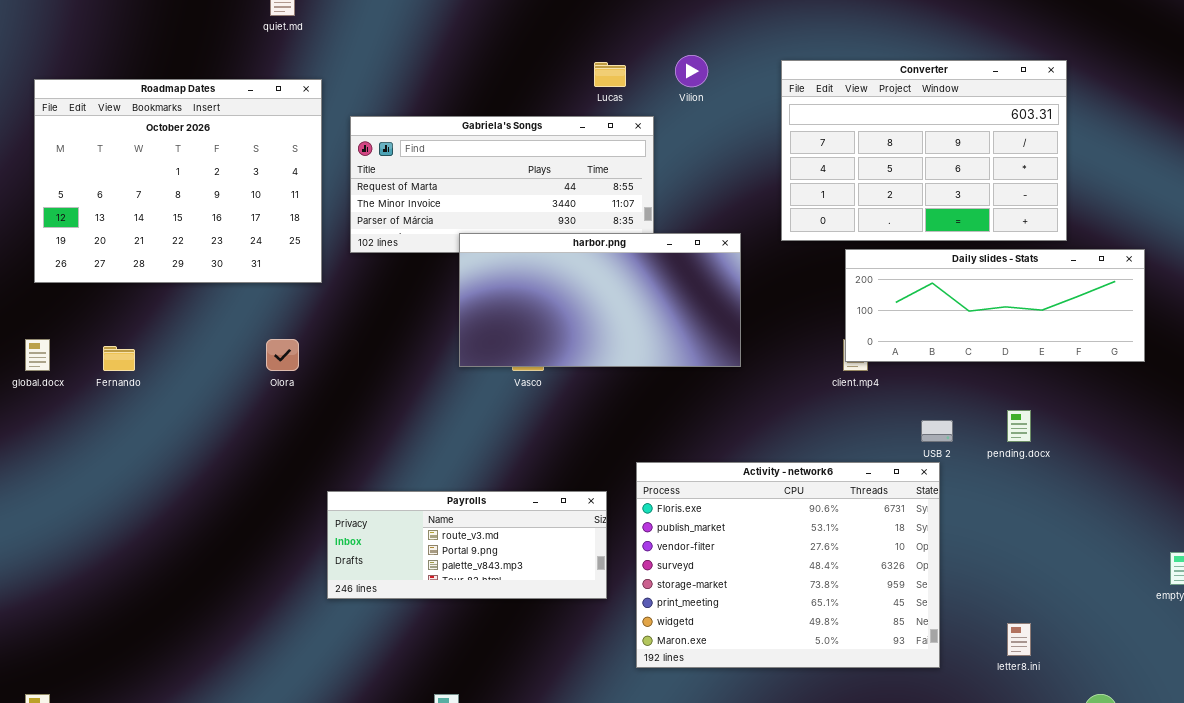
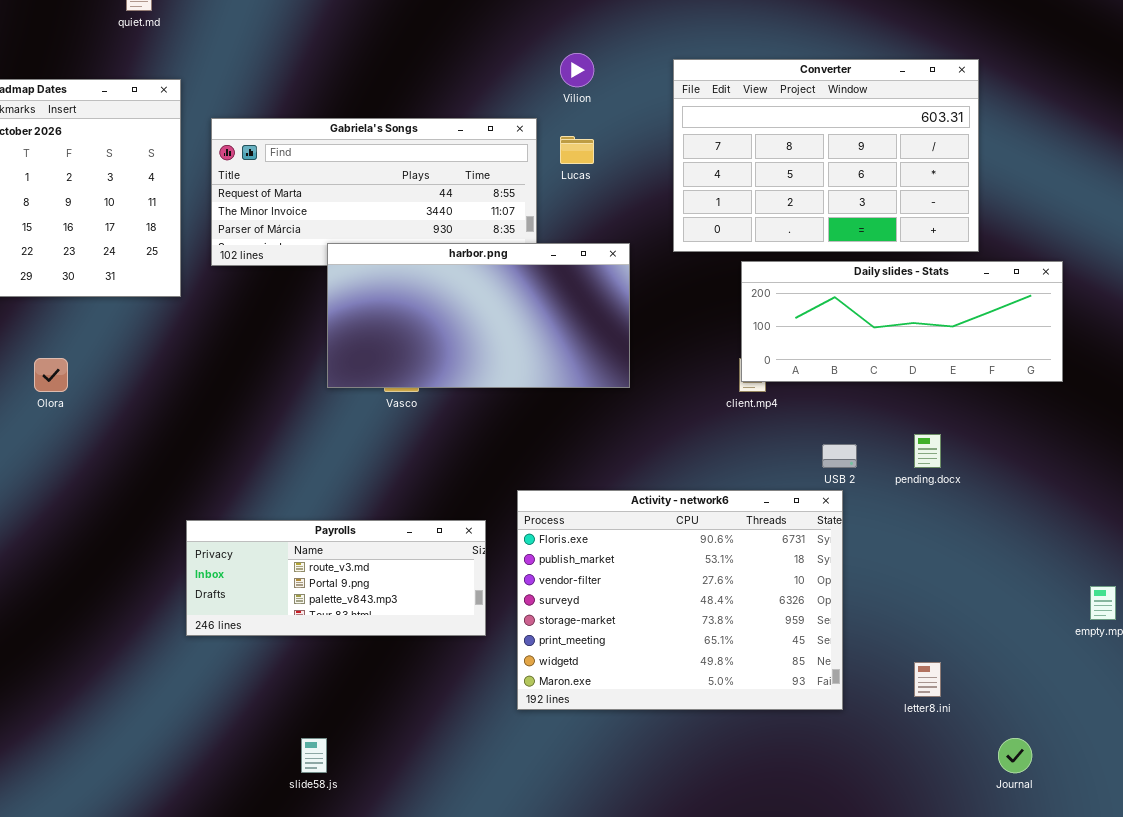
Lucas: [594,62,626,87] -> [560,136,594,164], moved
Olora: [266,339,299,371] -> [34,358,68,392], moved

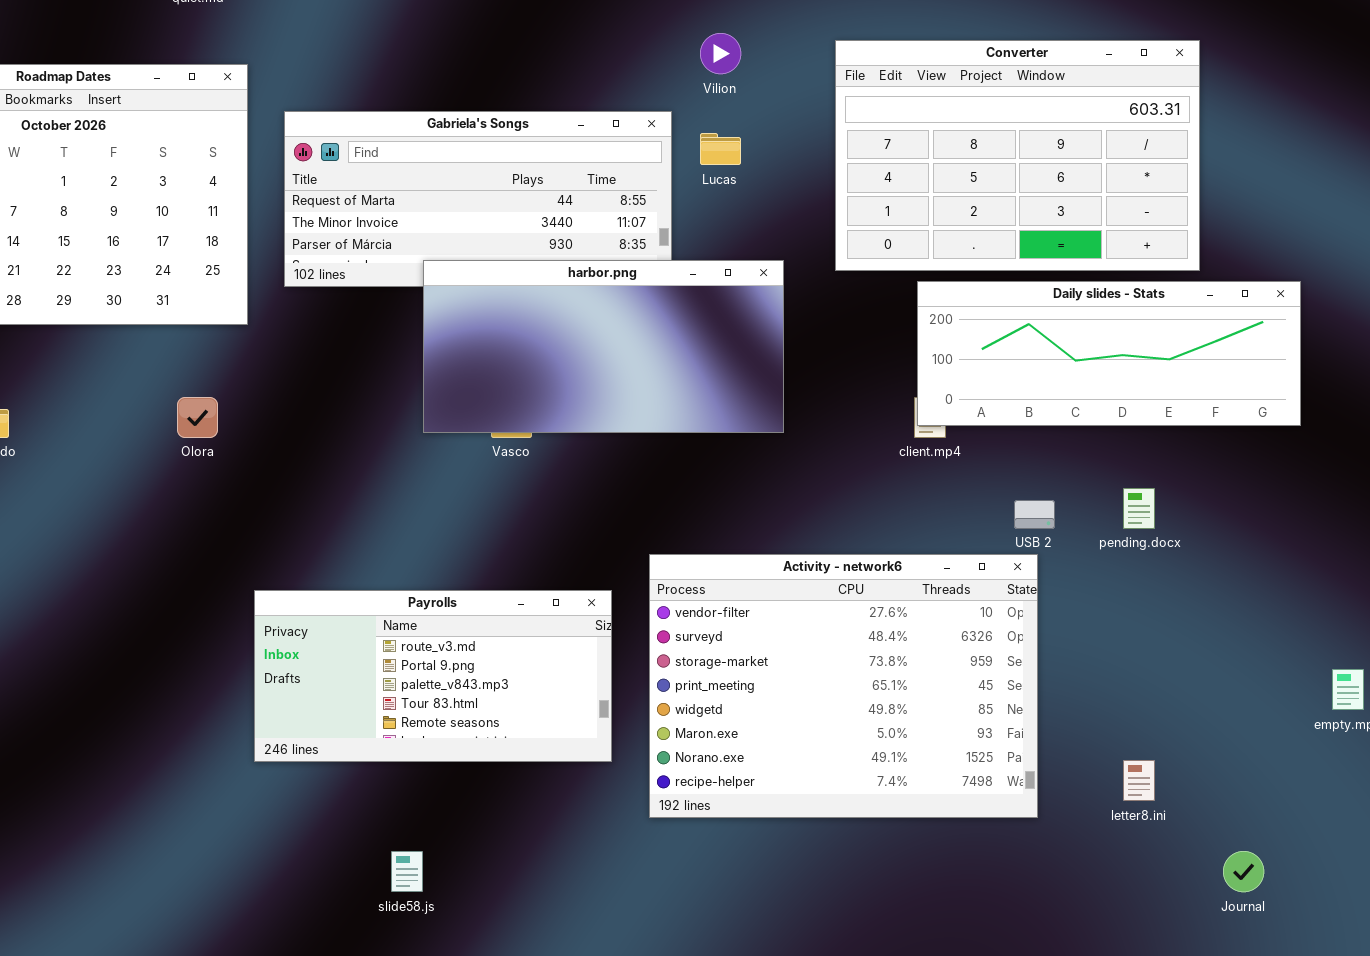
Olora: [34,358,68,392] -> [177,397,218,438], moved
Activity - network6: [517,490,843,710] -> [649,554,1038,818], scrolled down 2 rows
Payrolls: [186,520,486,636] -> [254,590,612,762], resized

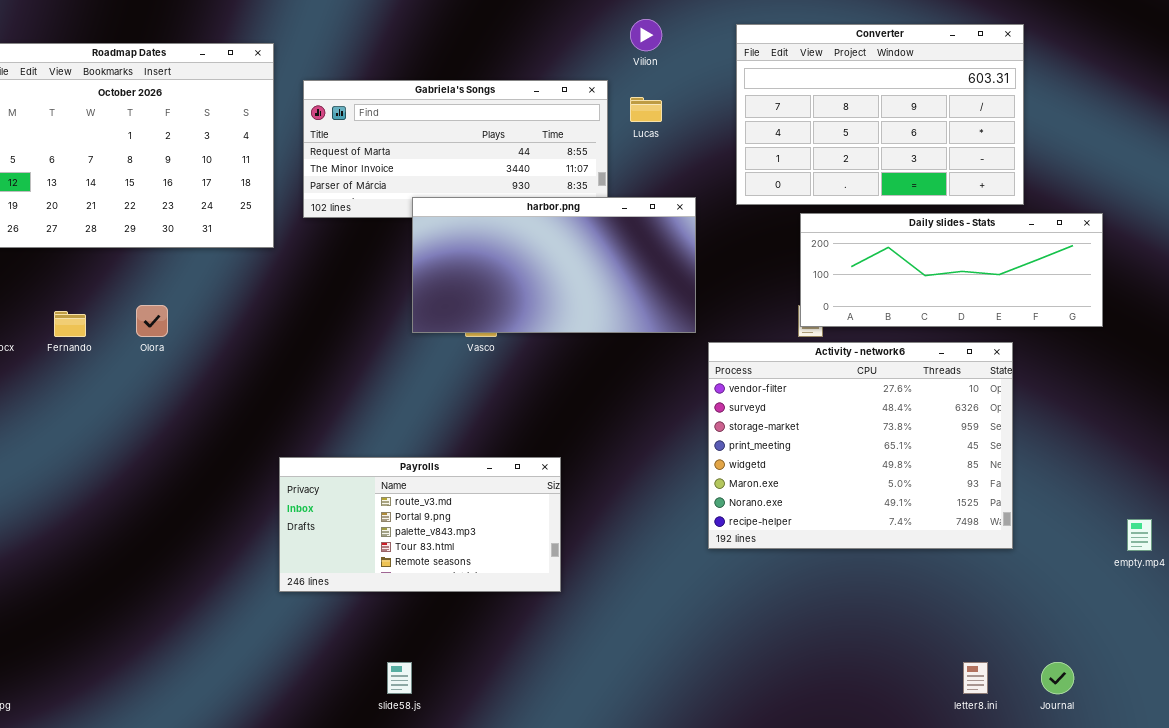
Olora: [177,397,218,438] -> [136,305,168,337], moved
Activity - network6: [649,554,1038,818] -> [708,342,1013,549], moved
letter8.ini: [1123,760,1155,801] -> [963,662,988,694], moved

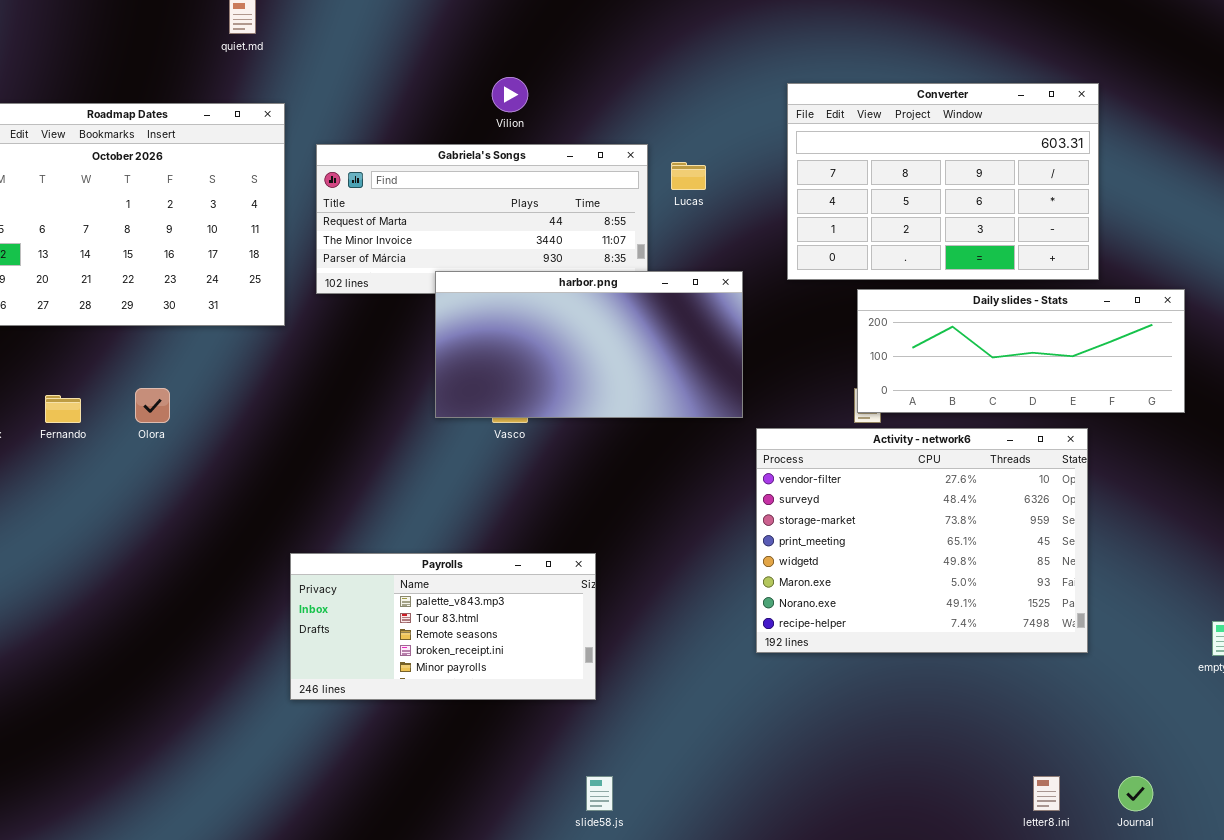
Vilion: [630,19,662,51] -> [492,77,528,112], moved
Payrolls: [279,457,561,592] -> [290,553,596,700], scrolled down 2 rows
slide58.js: [387,662,412,694] -> [586,776,613,811], moved

